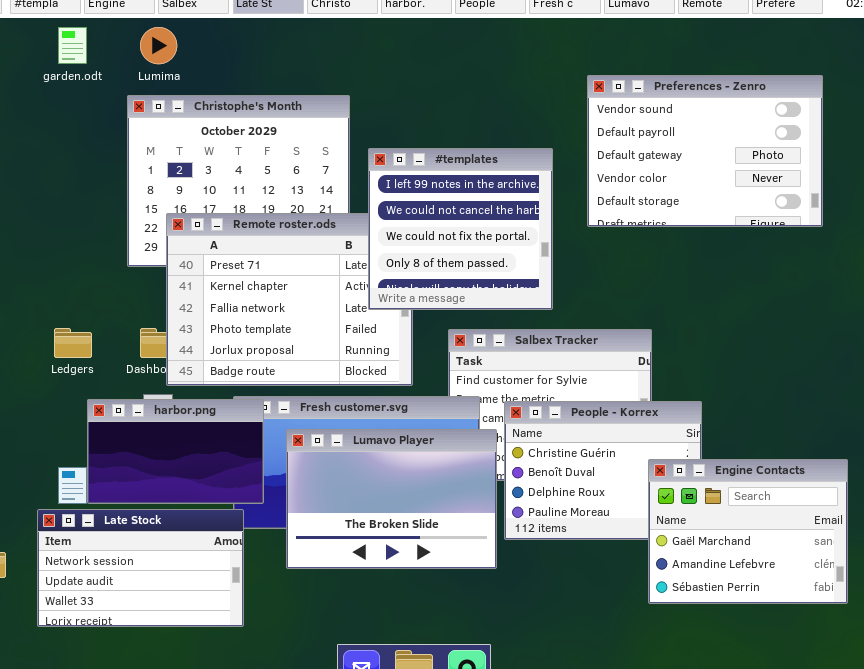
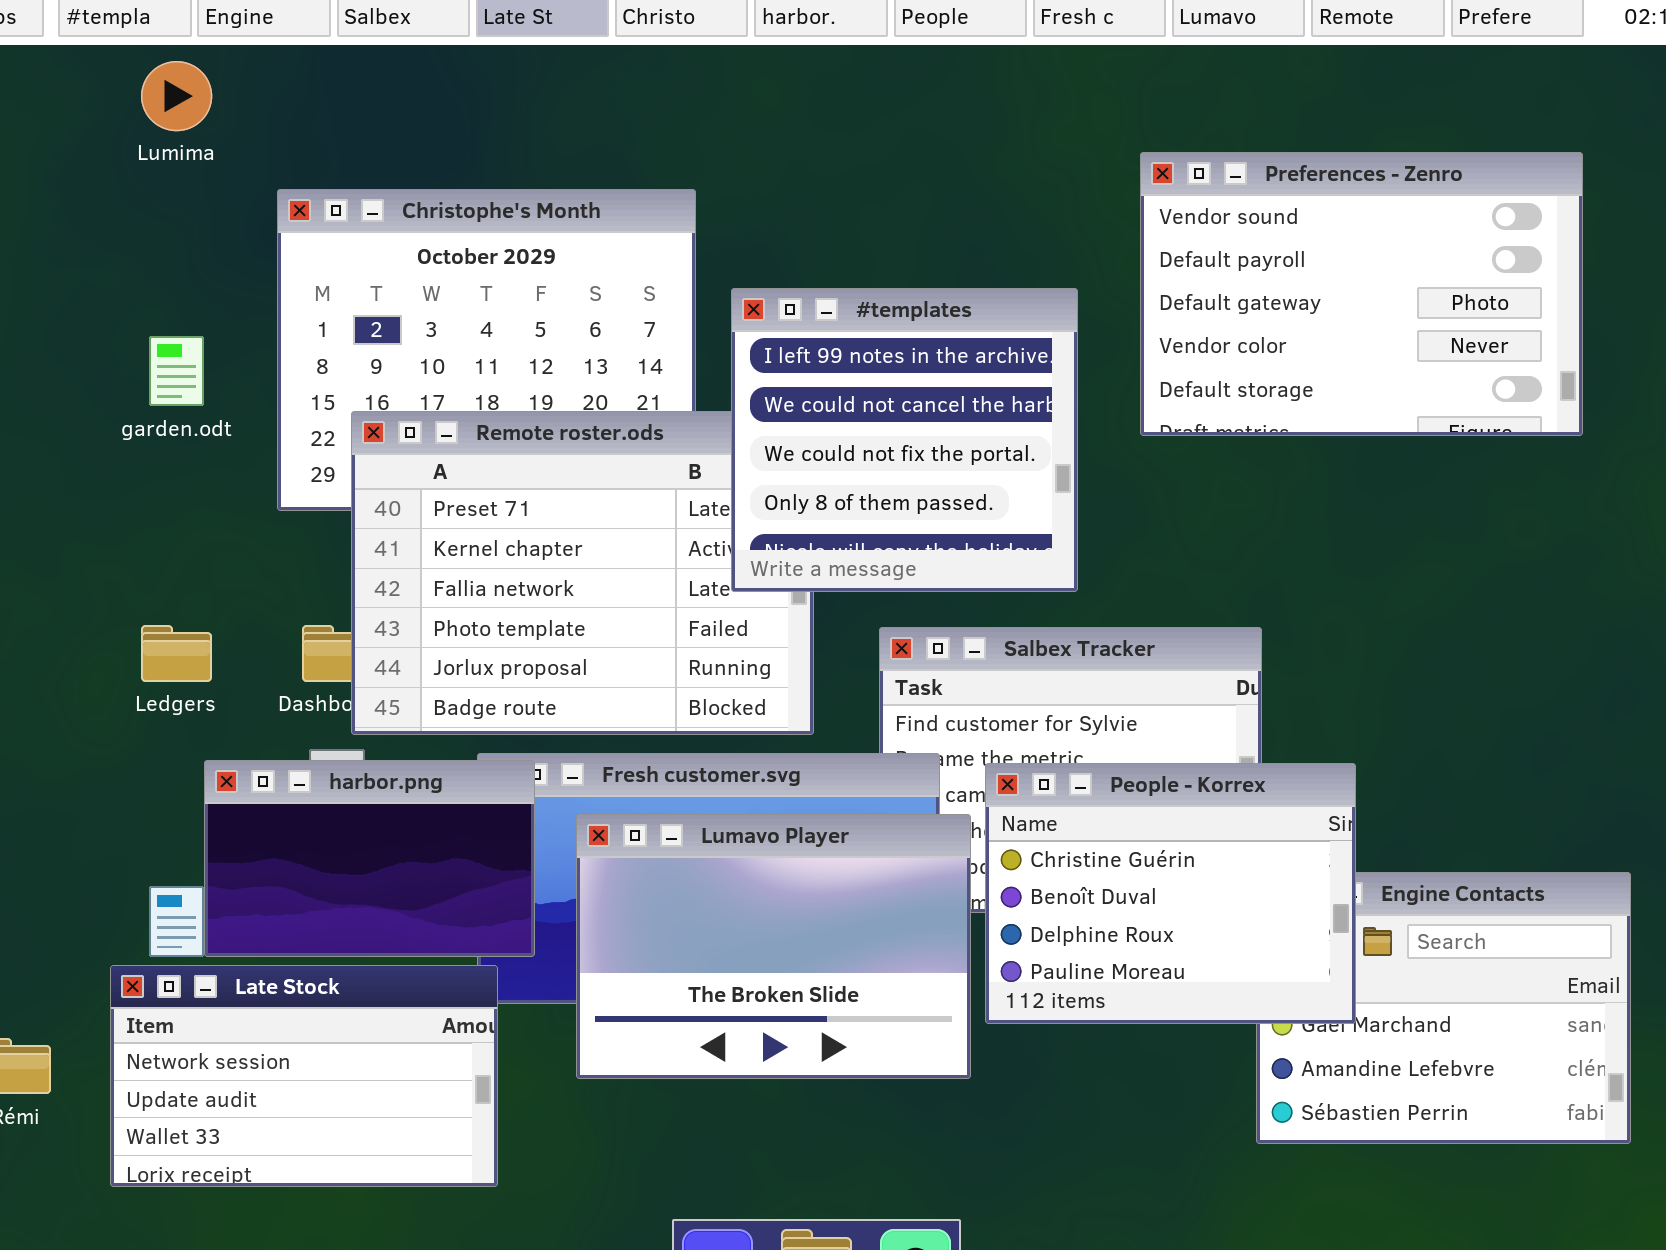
garden.odt: [58,27,87,64] -> [149,336,204,406], moved
Lumima: [140,27,177,64] -> [141,61,212,131], moved
People - Korrex: [504,401,702,540] -> [985,763,1356,1024], raised

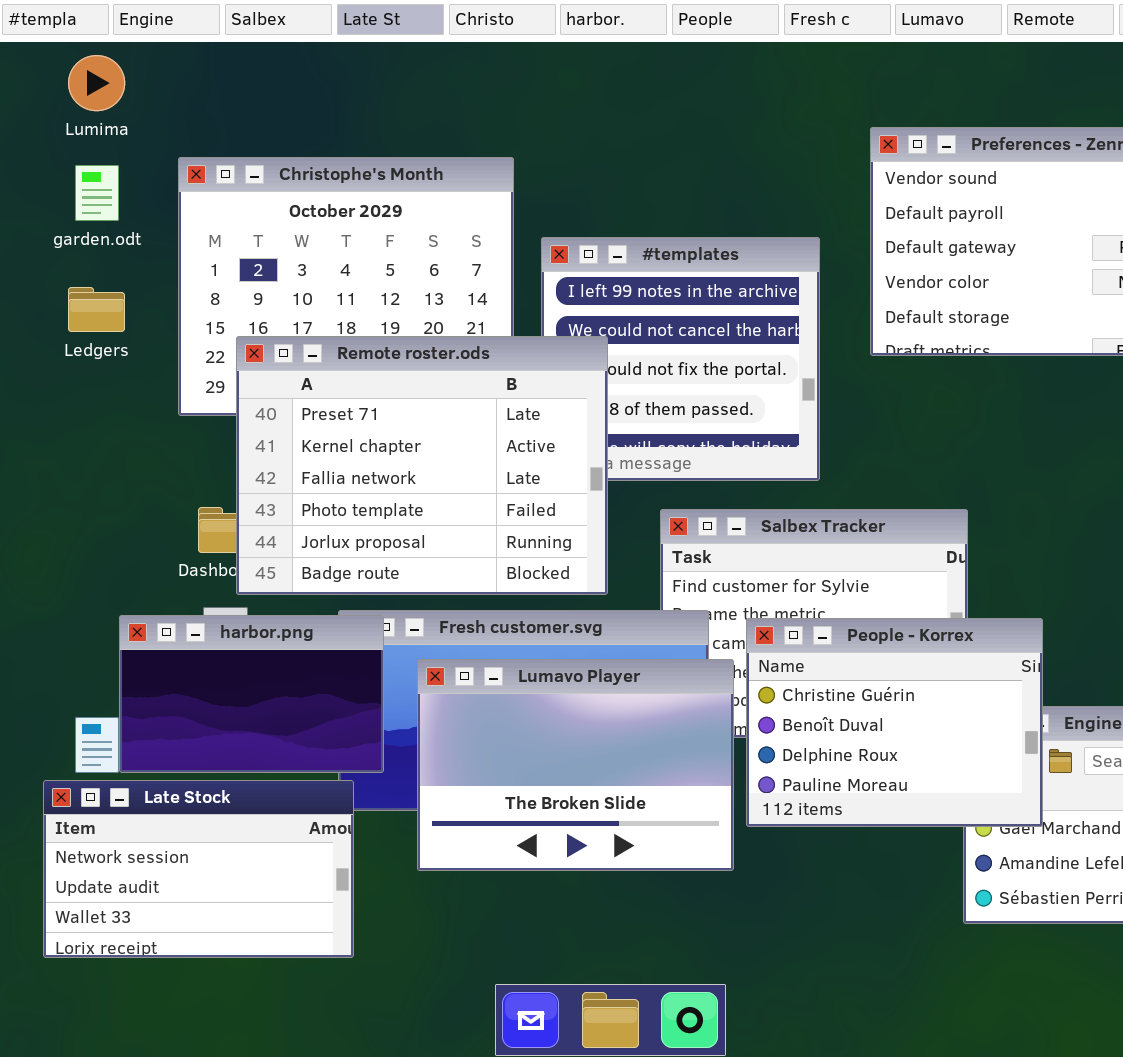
garden.odt: [149,336,204,406] -> [75,165,119,221], moved
Remote roster.ods: [351,411,814,735] -> [236,336,608,595], raised
Ledgers: [141,625,212,682] -> [68,287,125,332], moved

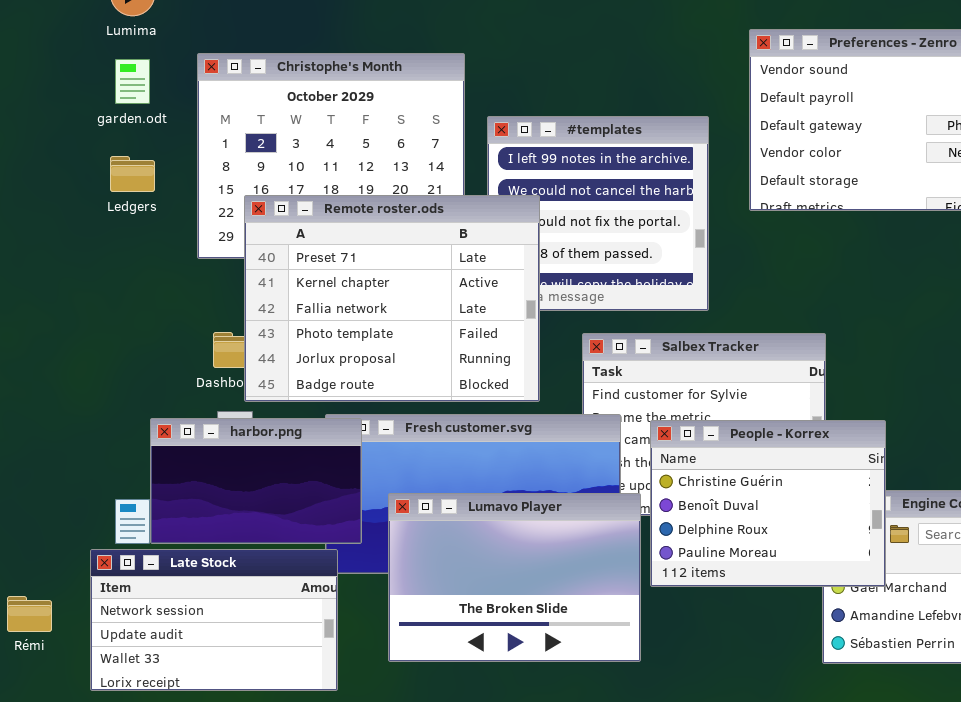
Lumavo Player: [417,659,734,871] -> [388,493,641,662], moved

